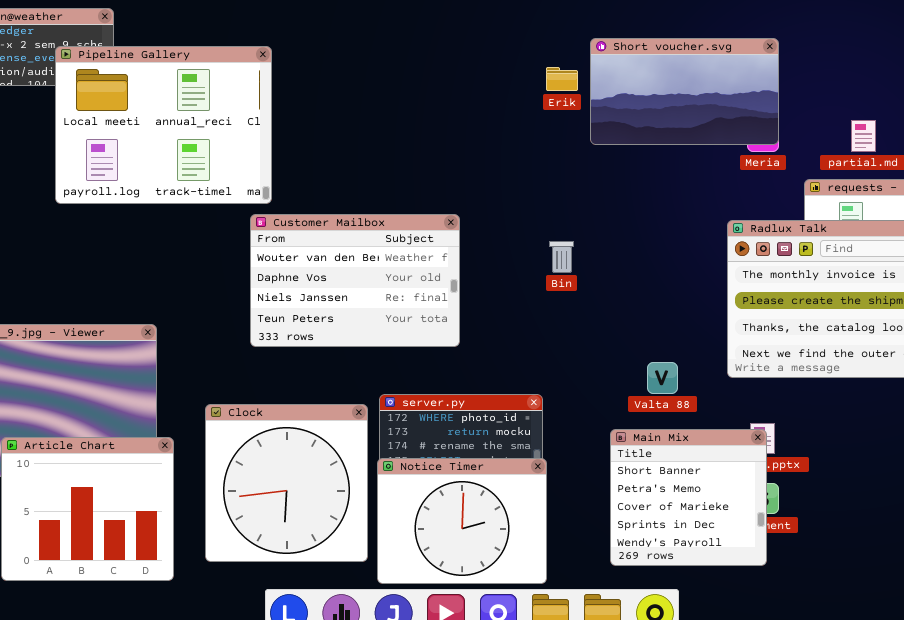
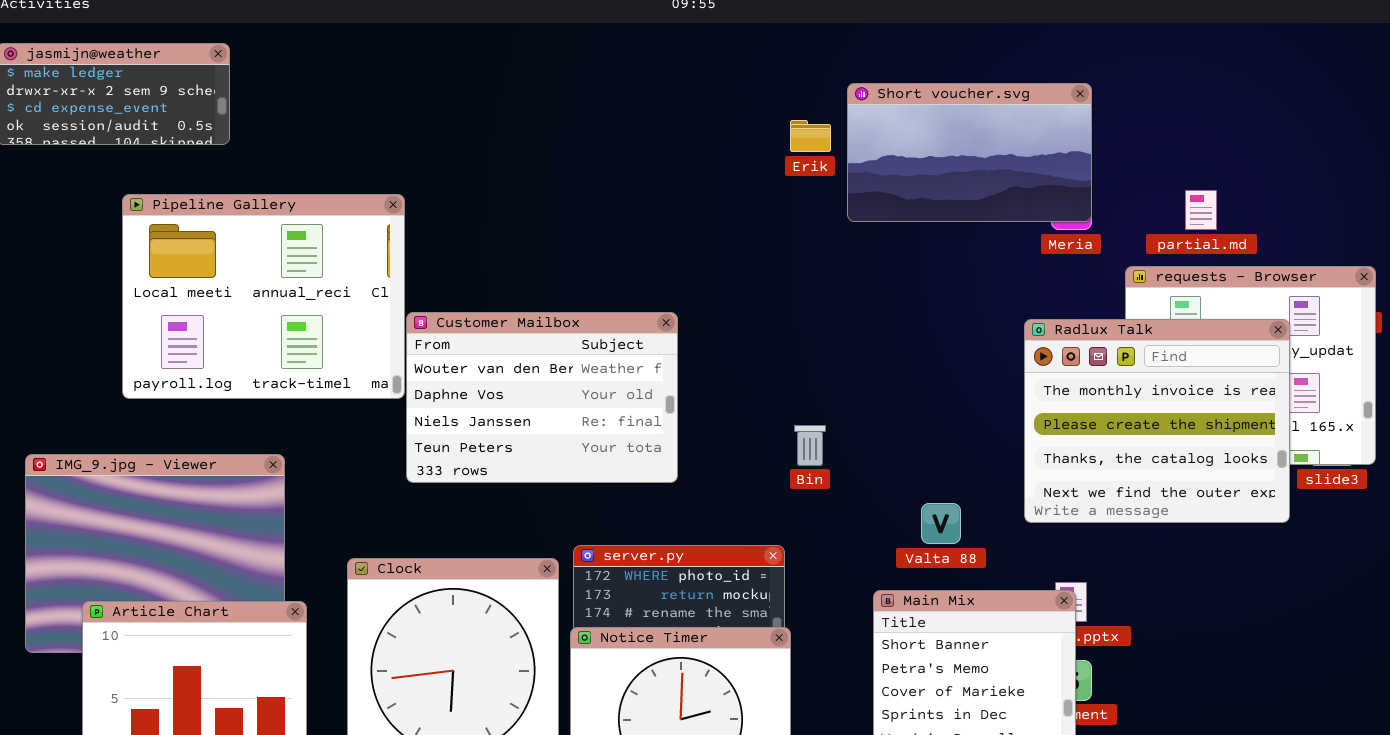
Pipeline Gallery: [55,46,272,204] -> [122,194,405,399], moved
Bin: [549,241,574,273] -> [794,425,826,466], moved

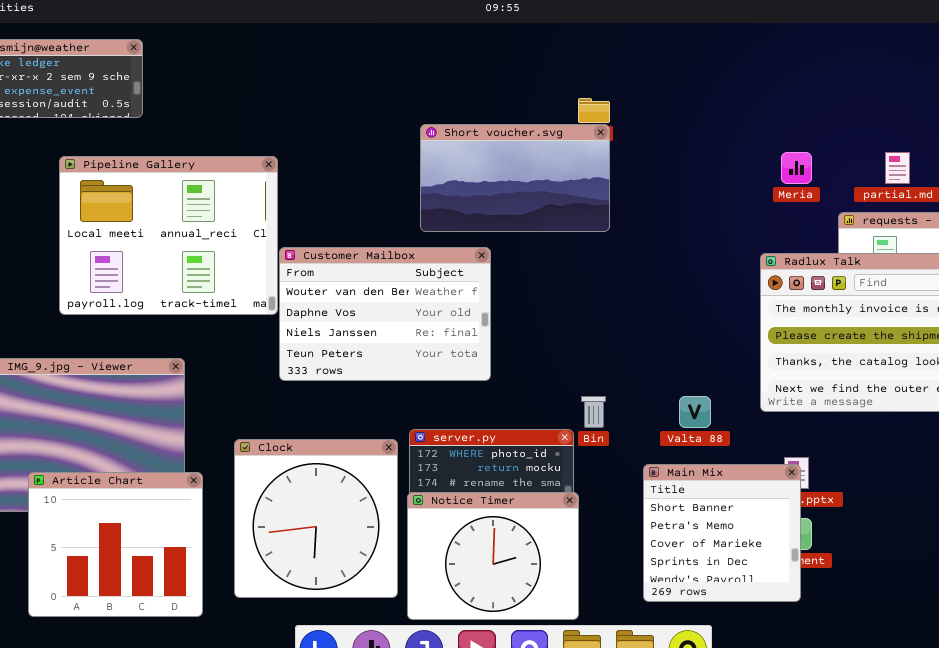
Short voucher.svg: [847,83,1092,222] -> [420,124,610,232], moved
Bin: [794,425,826,466] -> [581,396,606,428], moved

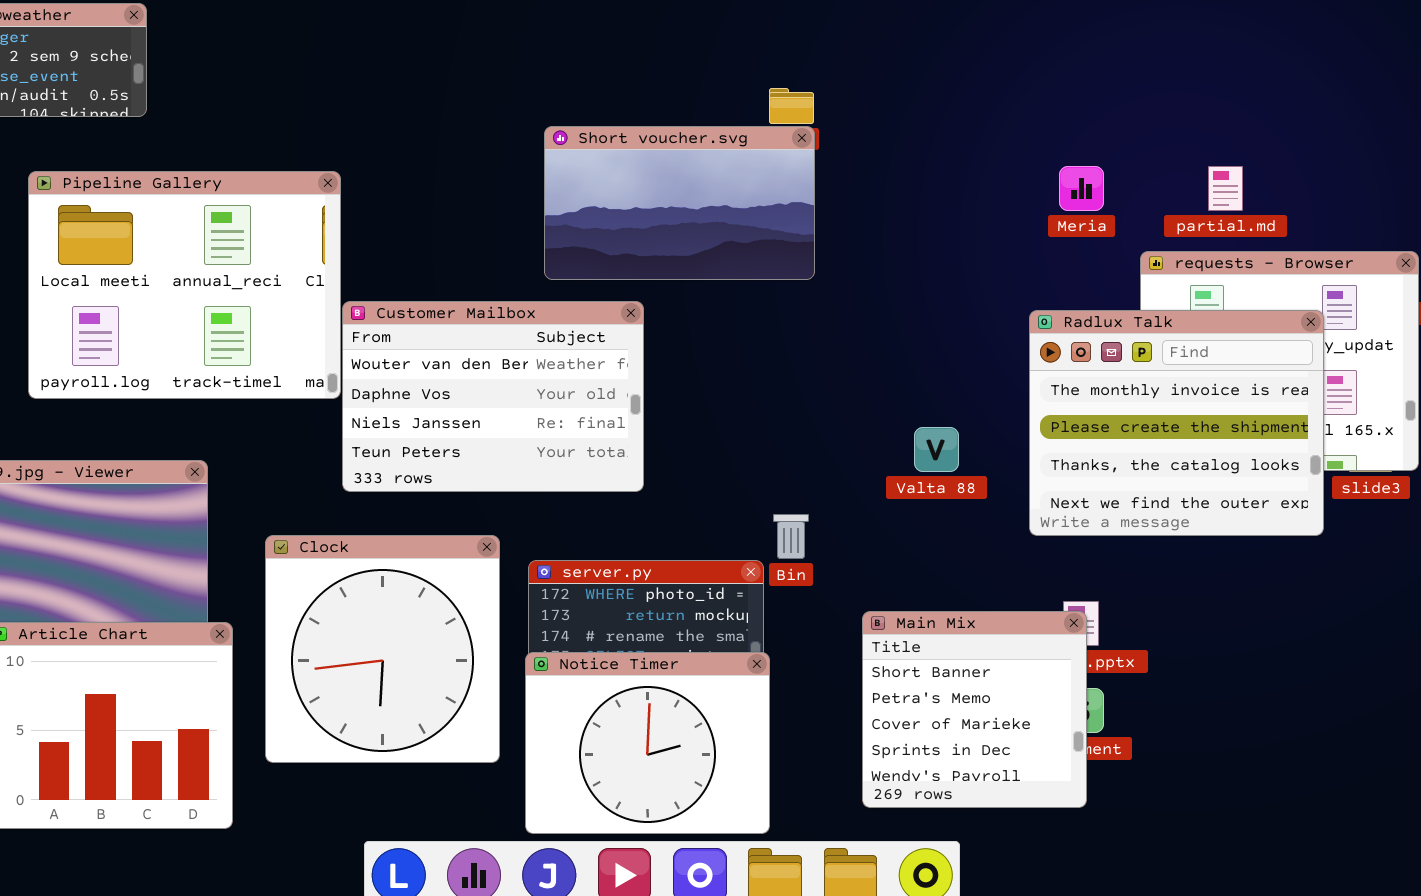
Valta 88: [679,396,711,428] -> [914,427,959,472], moved
Clock: [234,439,398,598] -> [265,535,500,763], moved

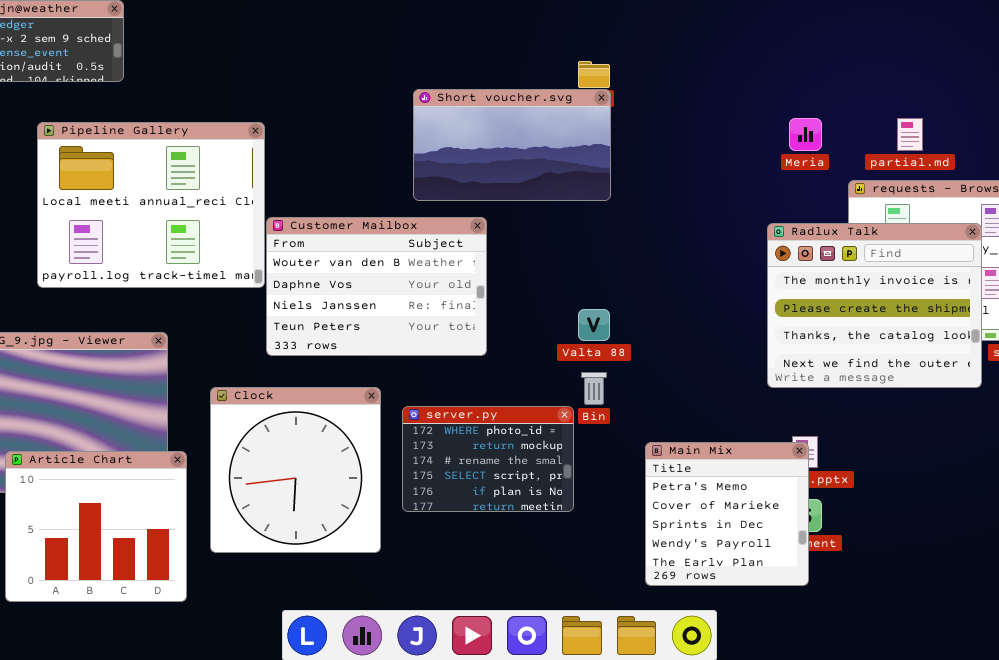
Valta 88: [914,427,959,472] -> [578,309,610,341], moved
Main Mix: [862,611,1087,808] -> [645,442,809,586], scrolled down 1 row
Notice Timer: [525,652,770,834] -> none, closed

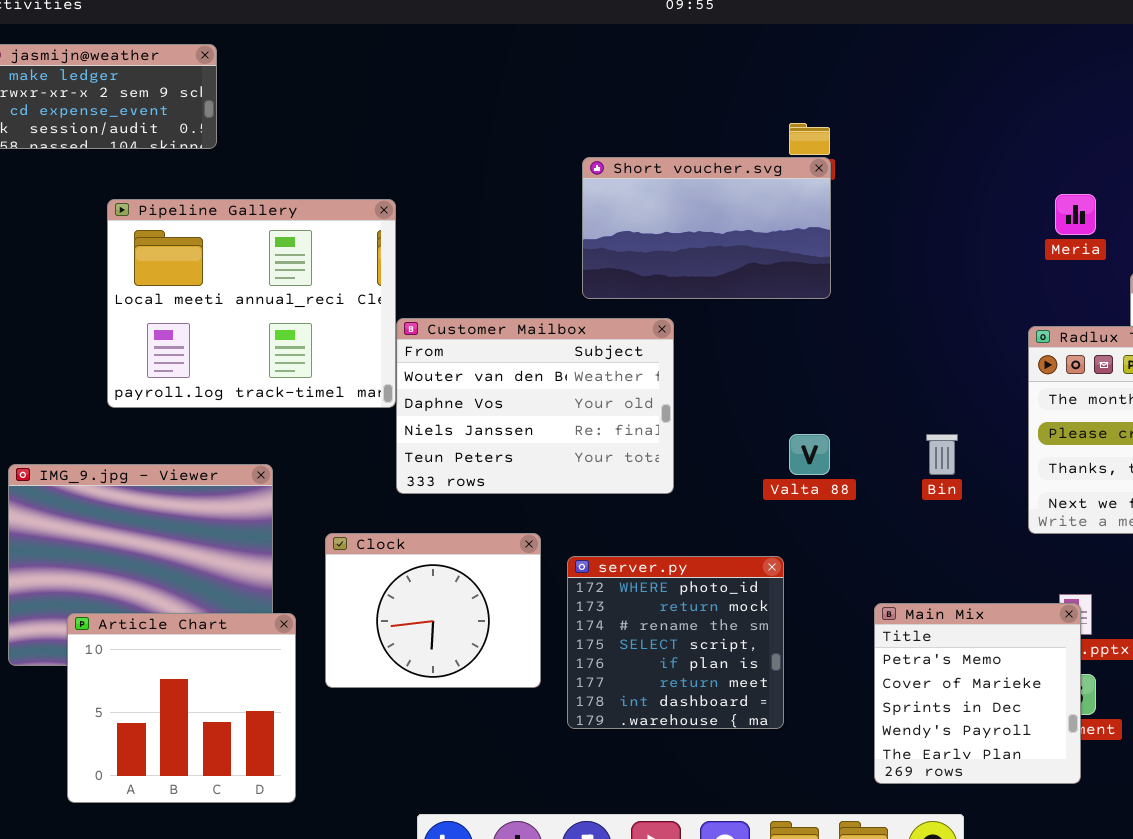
Bin: [581,372,607,405] -> [926,434,958,475], moved
Clock: [210,387,381,553] -> [325,533,541,688], resized
server.py: [402,406,574,512] -> [567,556,784,729], resized

